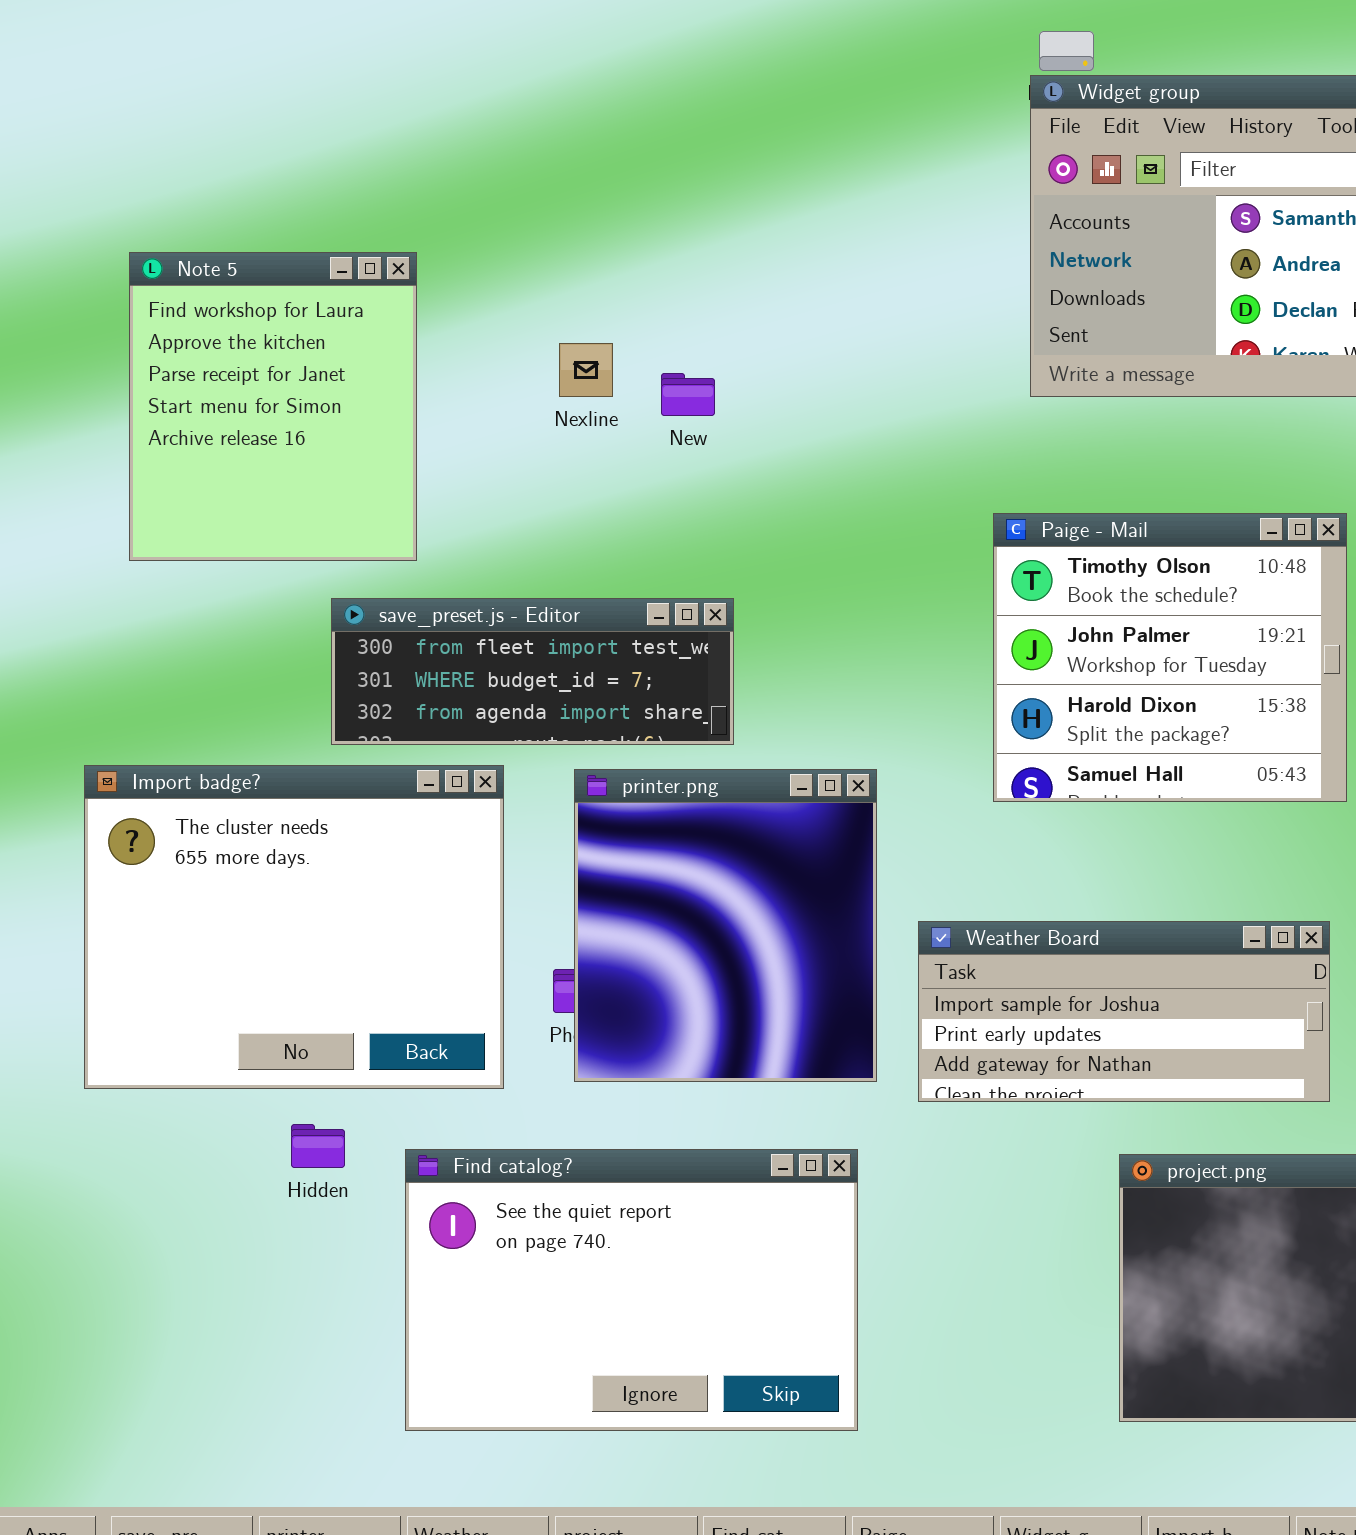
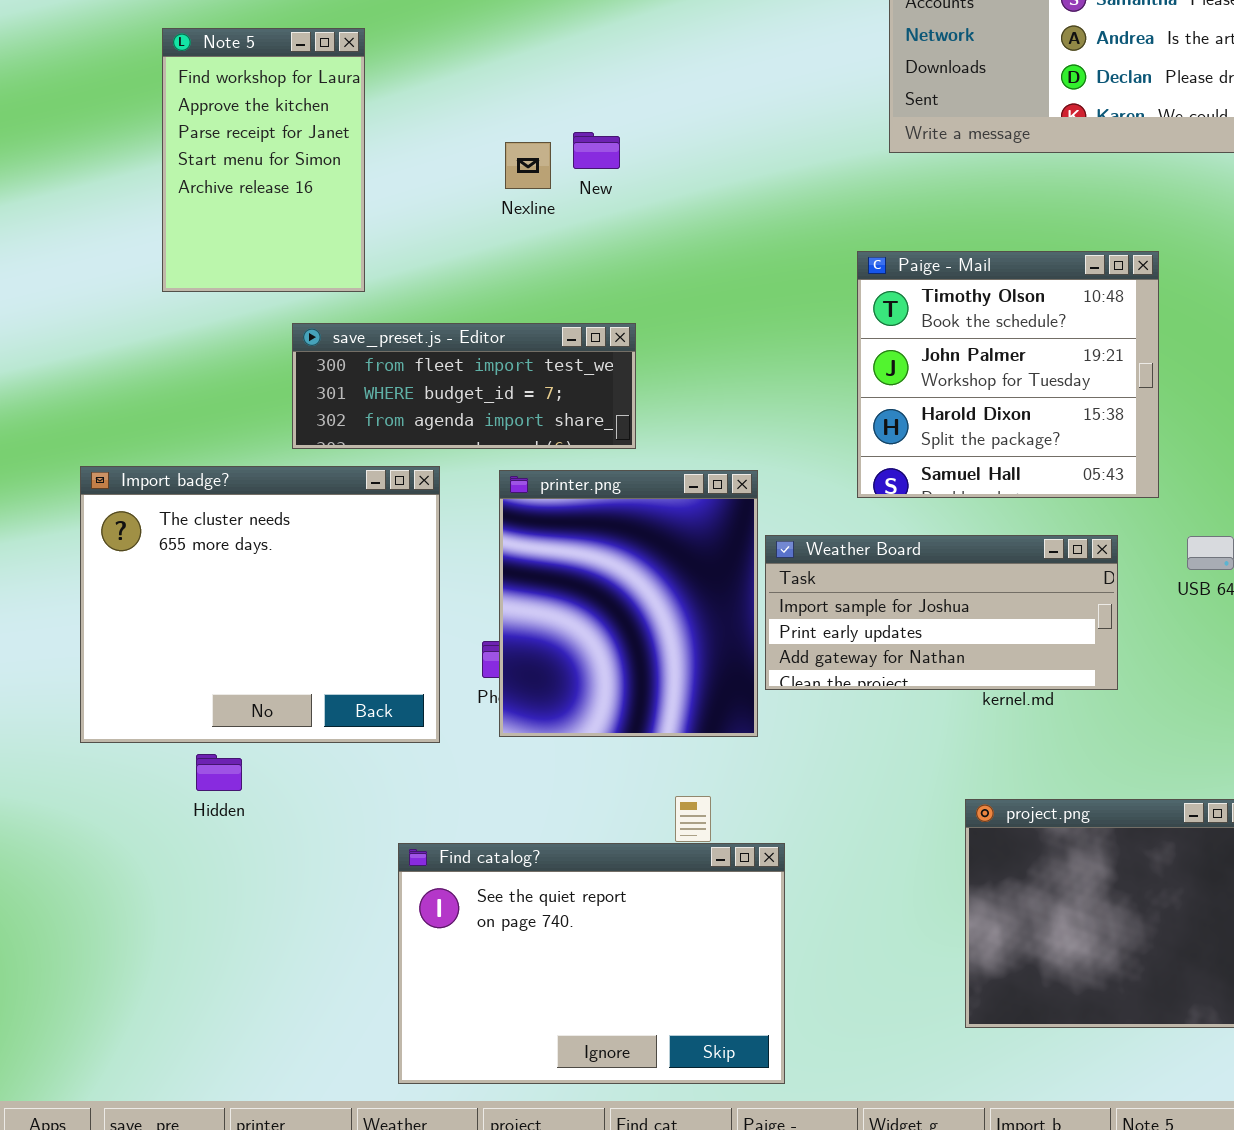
Note 5: [129,252,417,561] -> [162,28,365,292], resized
Nexline: [559,343,613,397] -> [505,142,551,189], moved
Weather Board: [918,921,1330,1102] -> [765,535,1118,690], moved
Hidden: [291,1124,345,1168] -> [196,754,242,791], moved
Find catalog?: [405,1149,858,1431] -> [398,843,785,1084], moved

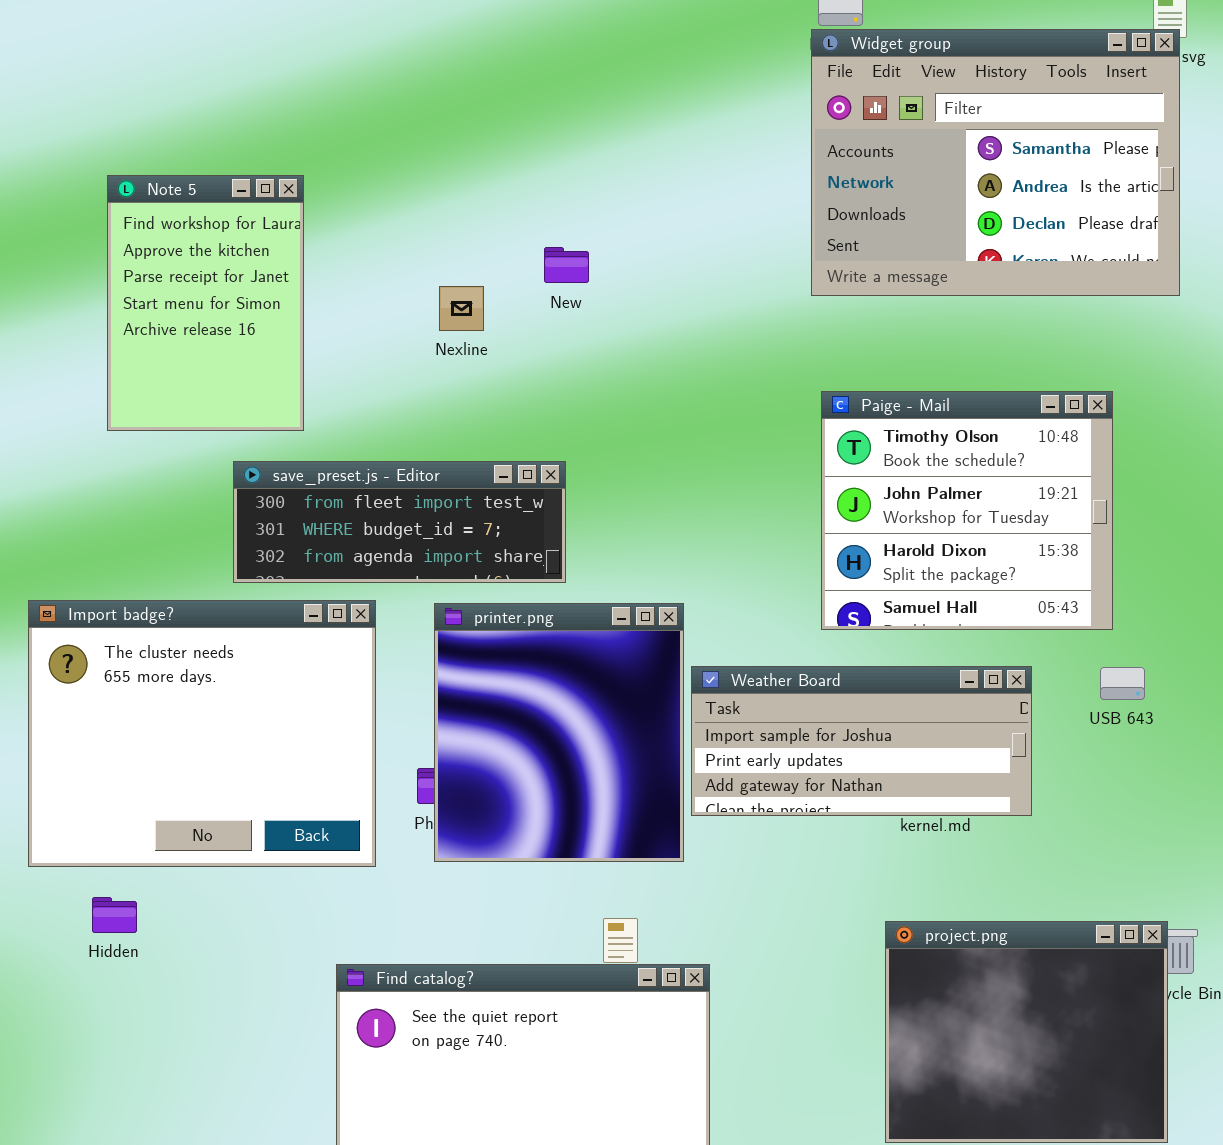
New: [573,132,620,169] -> [544,247,589,283], moved
Paige - Mail: [857,251,1159,498] -> [821,391,1113,630], moved
Hidden: [196,754,242,791] -> [92,897,137,933], moved

